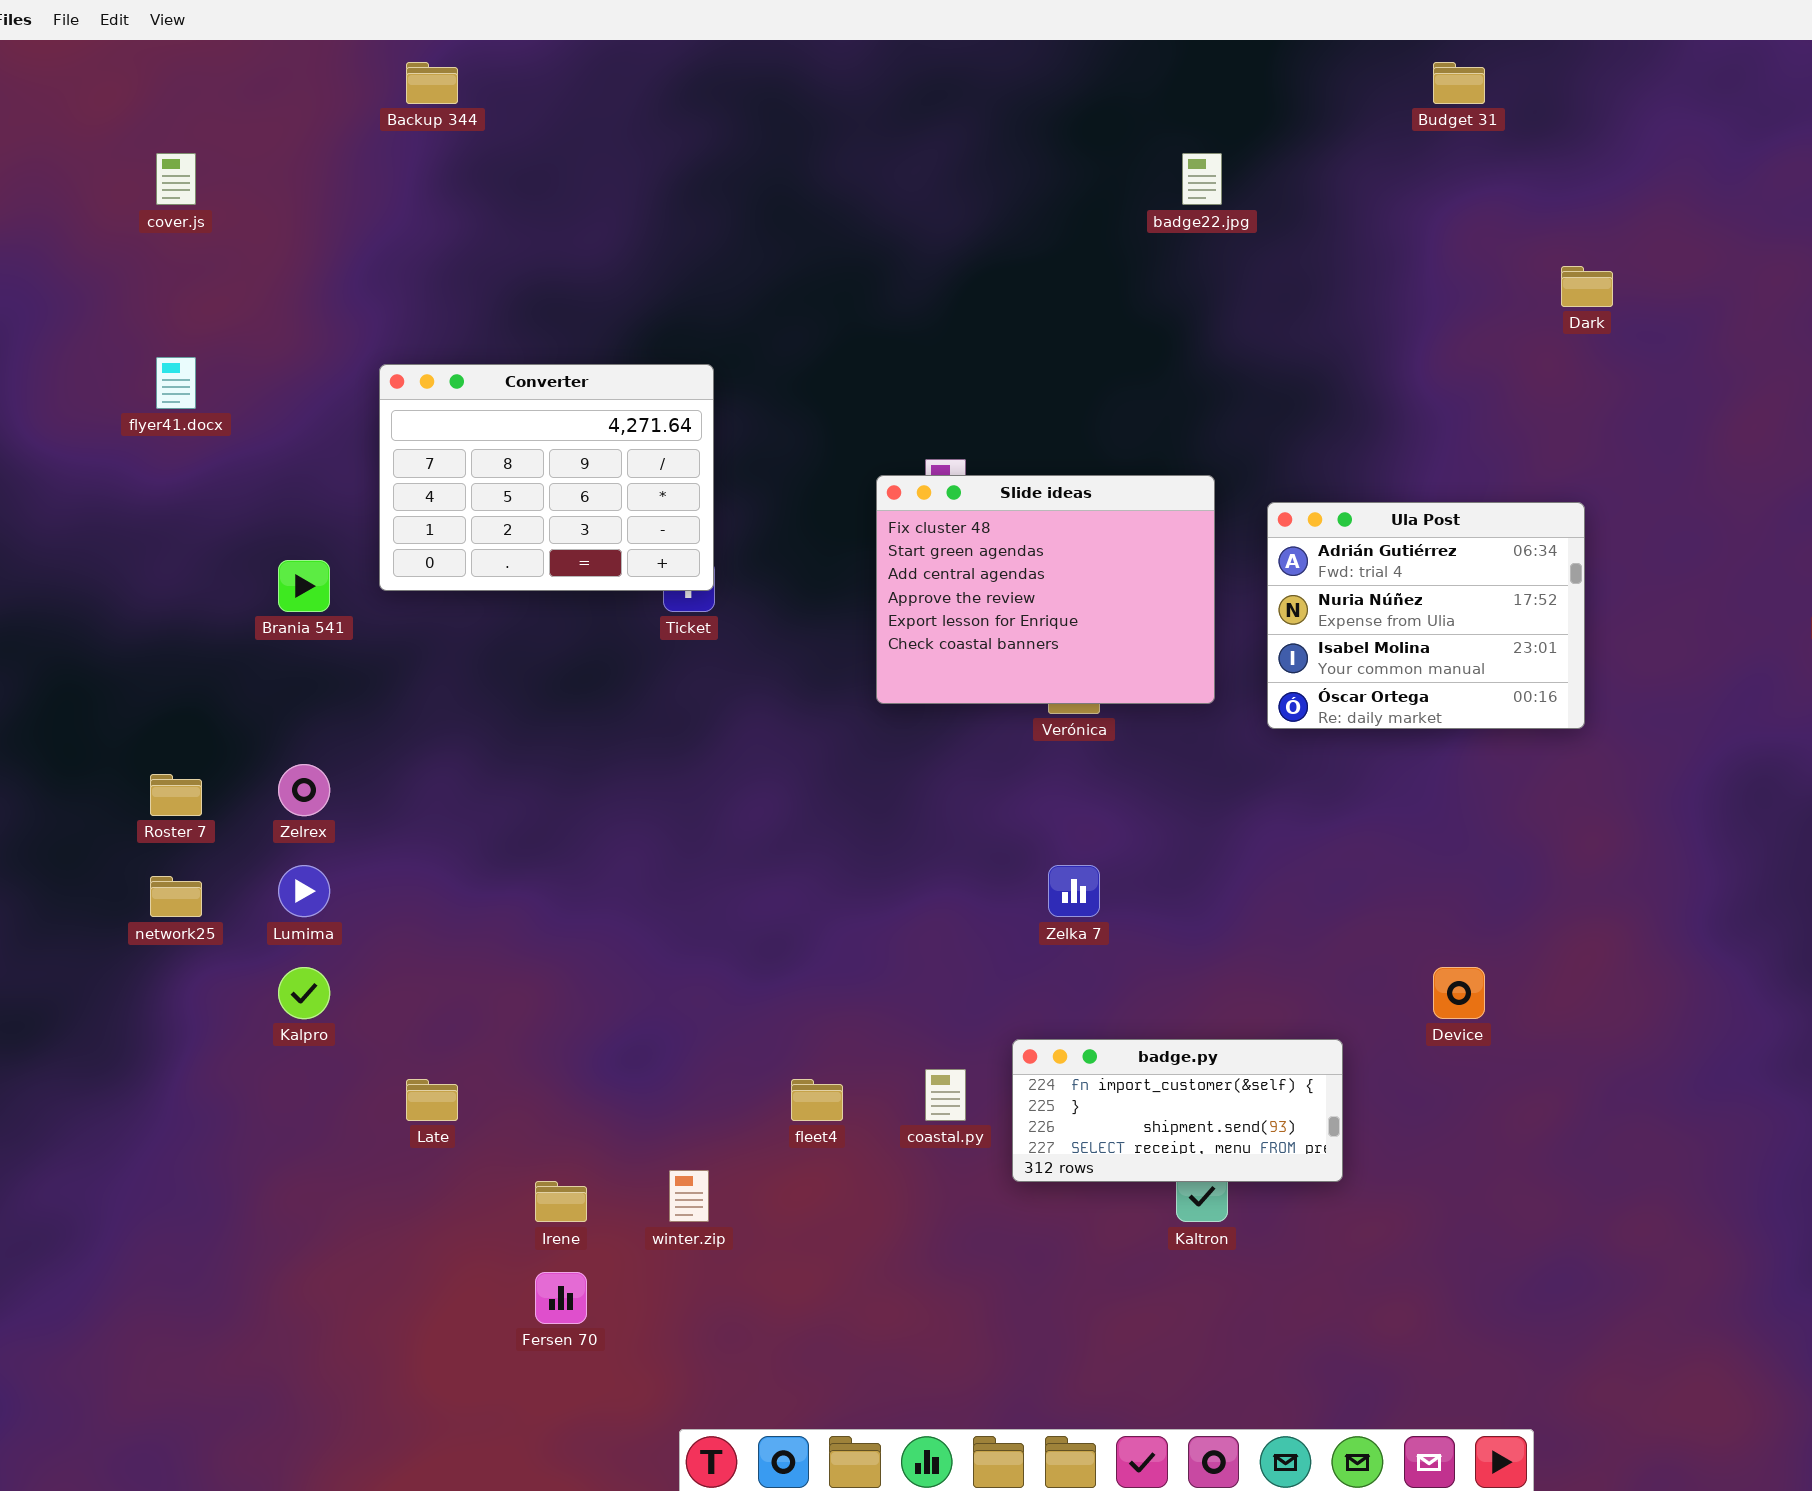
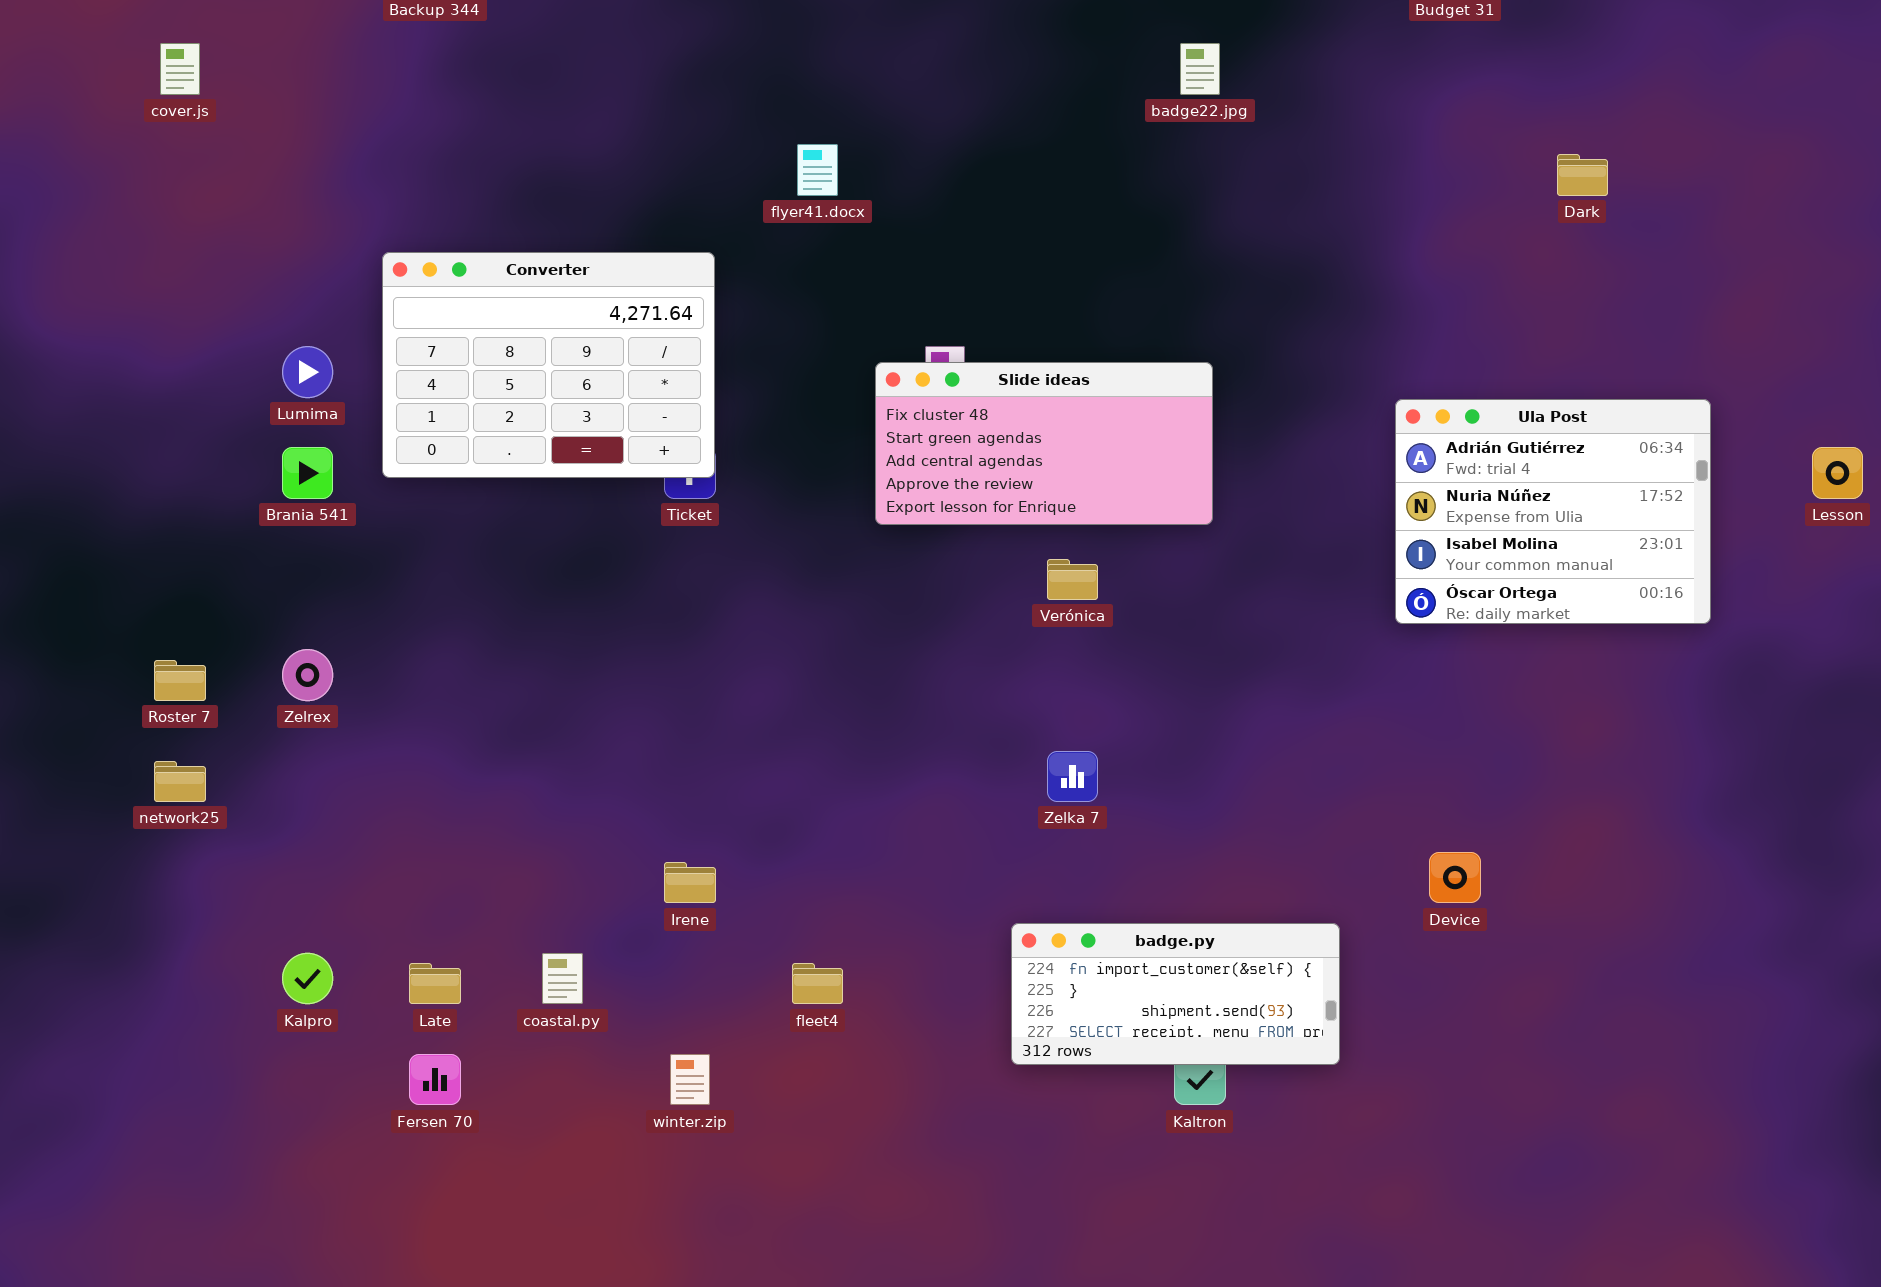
flyer41.docx: [156,357,196,409] -> [797,144,838,196], moved
Slide ideas: [876,475,1215,704] -> [875,362,1213,525], resized
Ula Post: [1267,502,1585,729] -> [1395,399,1711,624], moved
Lumima: [278,865,330,917] -> [282,346,333,398], moved
Kalpro: [278,967,330,1019] -> [282,953,333,1004], moved
coastal.py: [925,1069,966,1121] -> [542,953,583,1004], moved
Irene: [535,1181,587,1222] -> [664,862,716,903], moved
Fersen 70: [535,1272,587,1324] -> [409,1054,461,1105], moved

